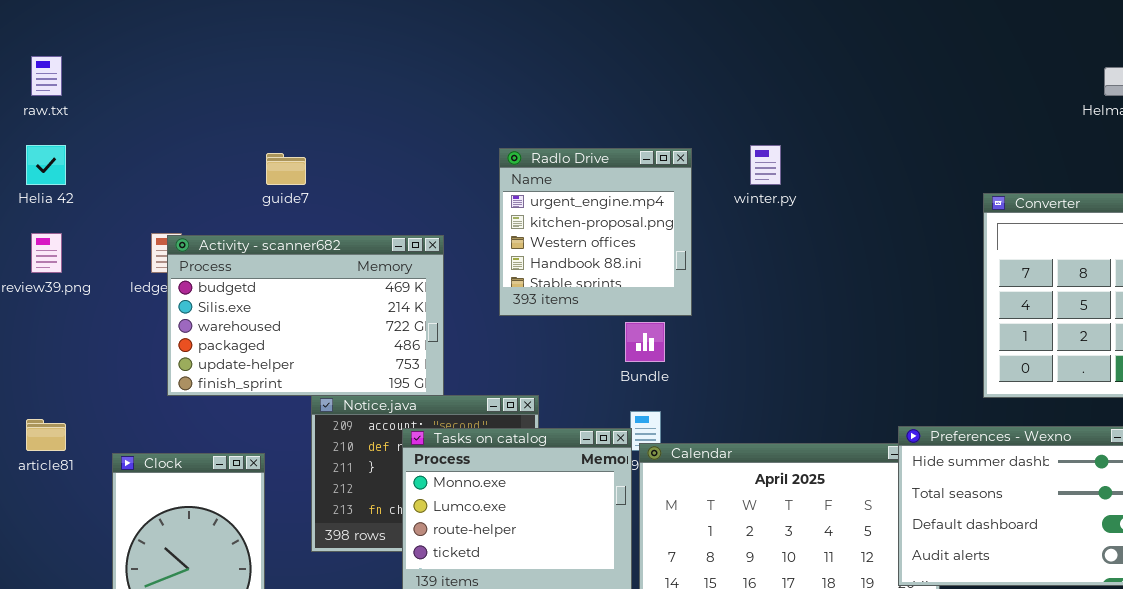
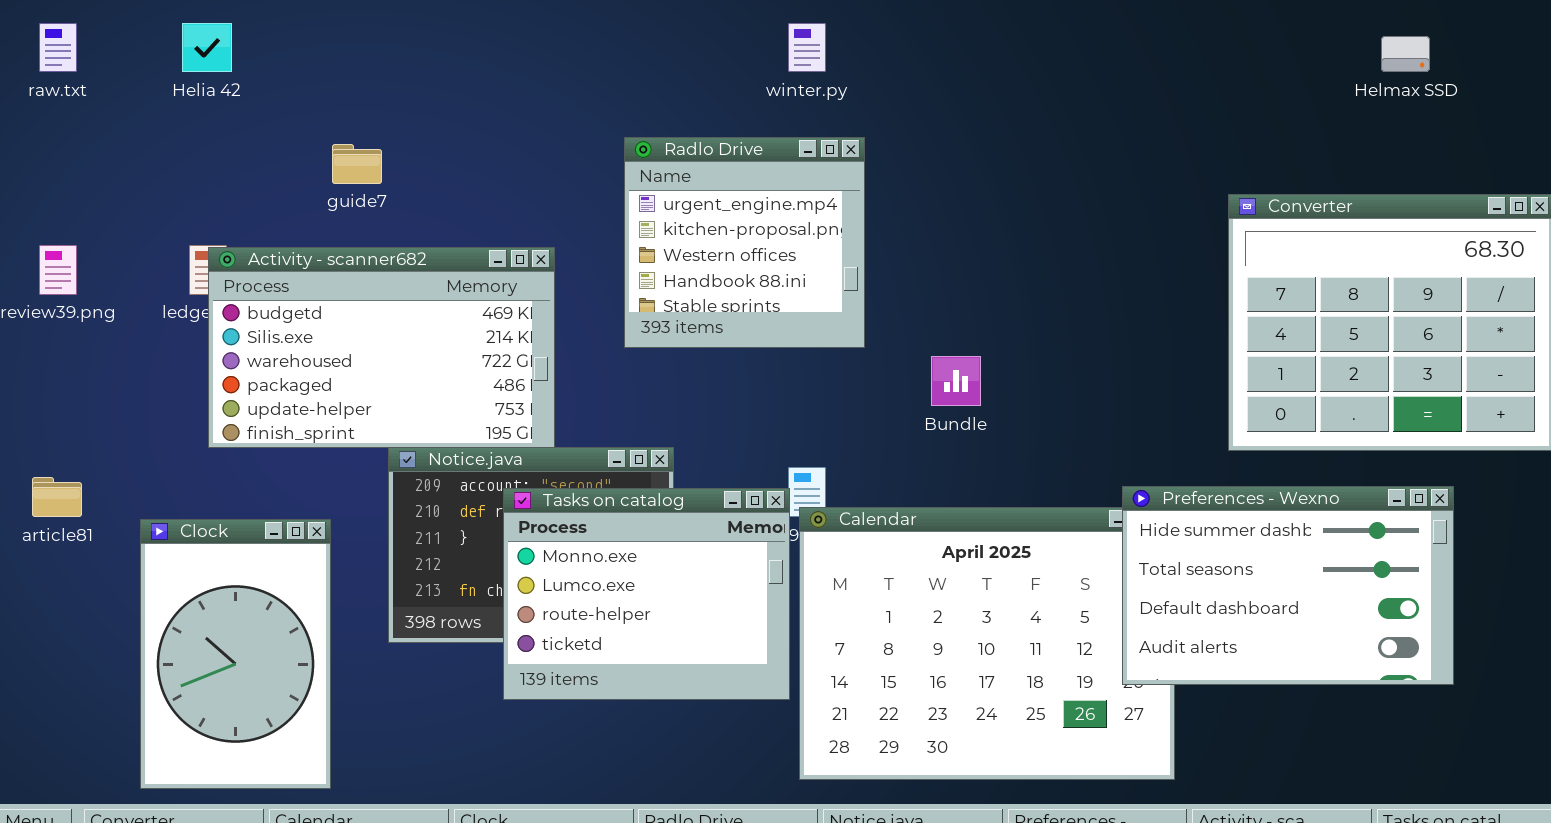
Helia 42: [26,145,66,185] -> [182,23,232,72], moved
winter.py: [750,145,781,185] -> [788,23,826,72], moved
Bundle: [625,322,665,362] -> [931,356,981,406], moved

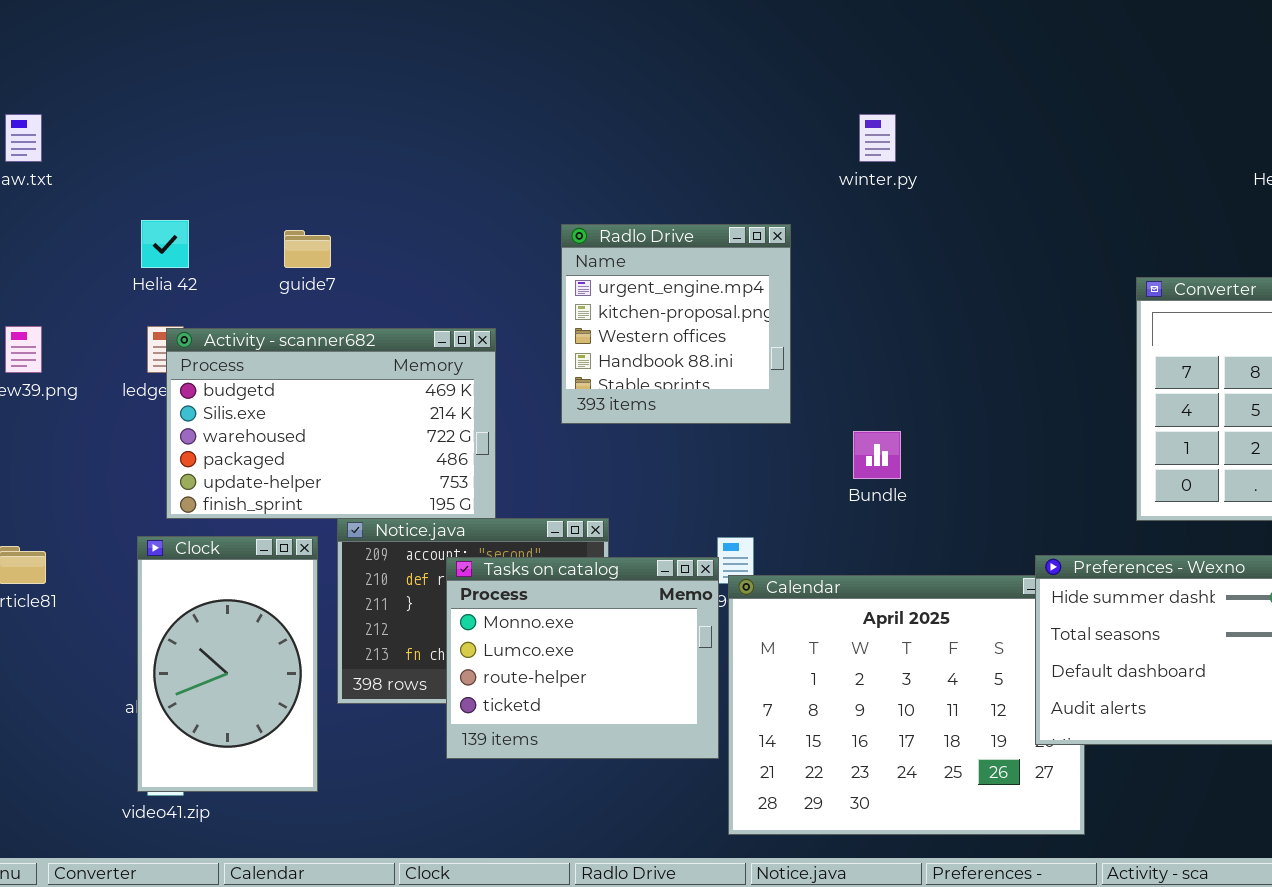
Helia 42: [182,23,232,72] -> [141,220,189,268], moved
winter.py: [788,23,826,72] -> [859,114,896,162], moved
Clock: [140,519,331,789] -> [137,536,318,792], moved

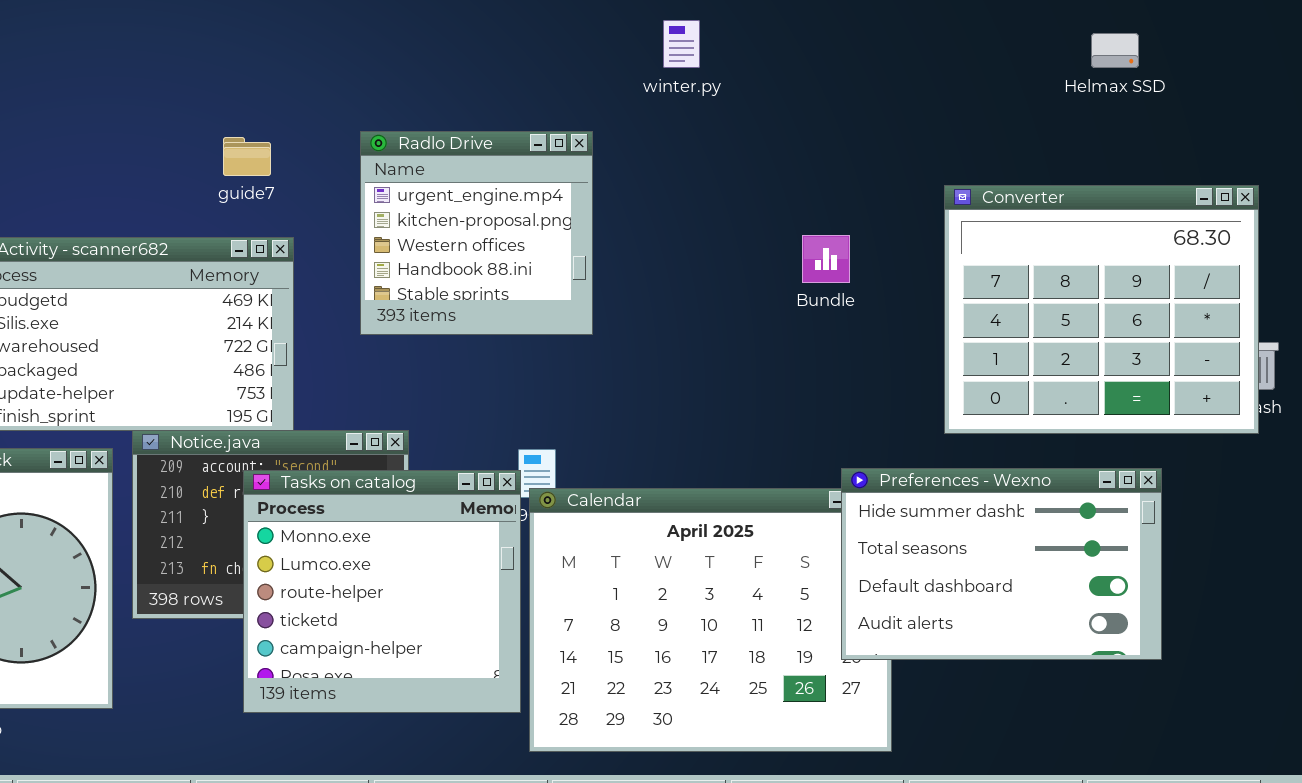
guide7: [284,230,331,268] -> [223,137,271,176], moved
Bundle: [853,431,901,479] -> [802,235,850,283], moved
Tasks on catalog: [446,557,719,759] -> [243,470,521,713], resized

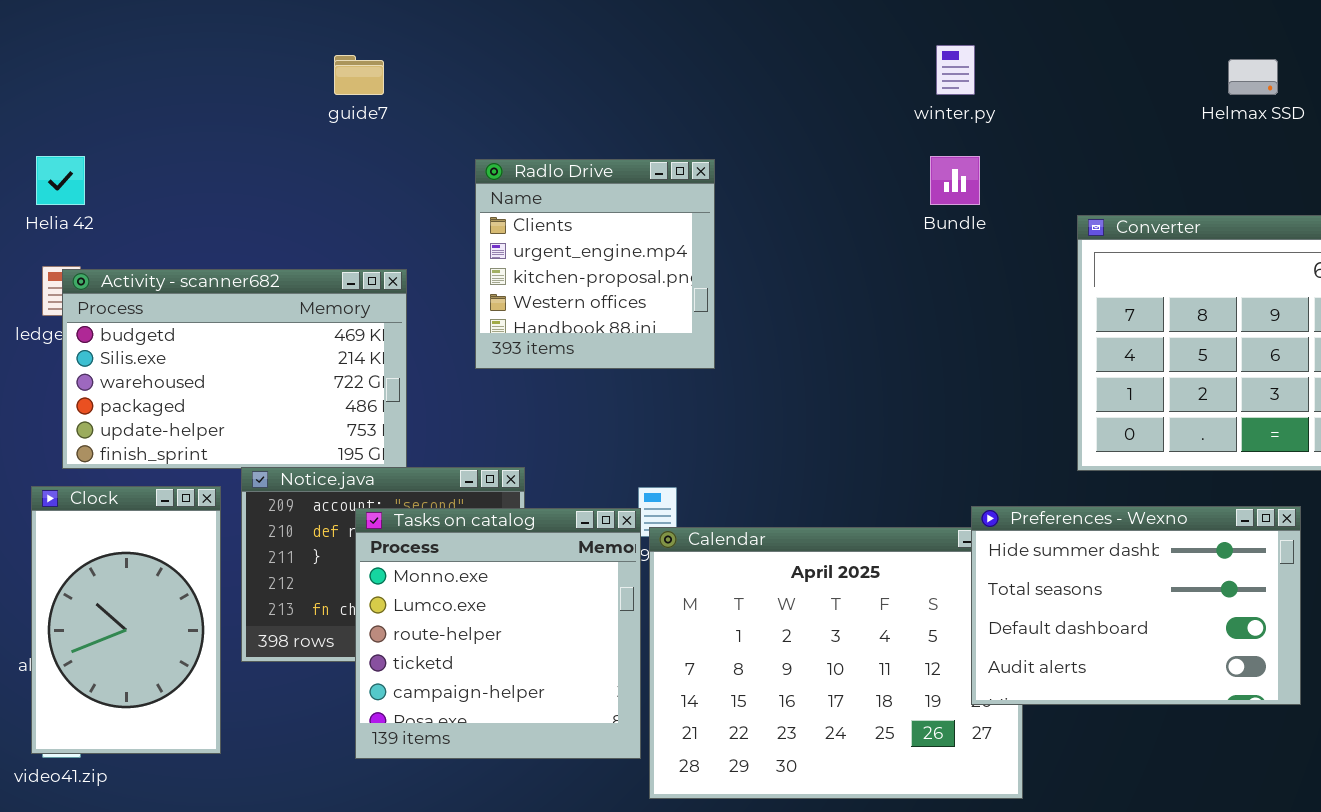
winter.py: [663,20,700,68] -> [936,45,975,95], moved
Radlo Drive: [360,131,593,335] -> [475,159,715,369], scrolled up 1 row
guide7: [223,137,271,176] -> [334,55,384,95], moved
Bundle: [802,235,850,283] -> [930,156,980,205], moved

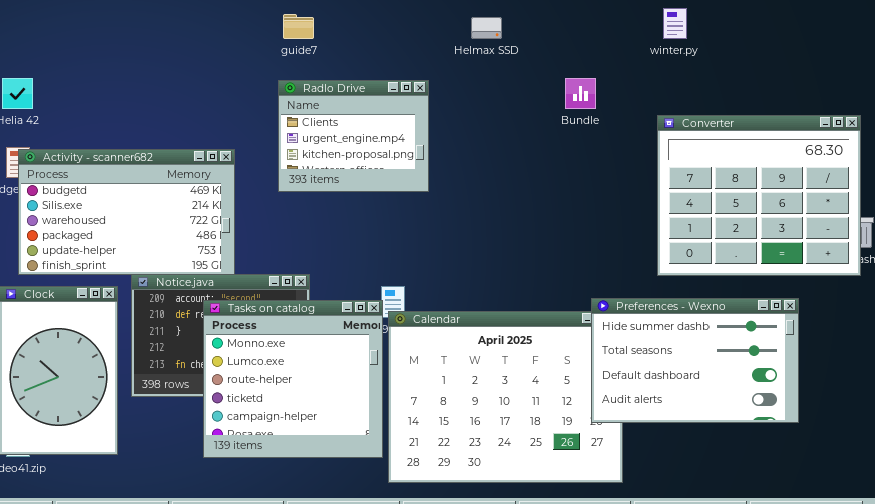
winter.py: [936,45,975,95] -> [663,8,687,39], moved
guide7: [334,55,384,95] -> [283,14,314,39], moved
Helmax SSD: [1228,59,1278,95] -> [471,17,502,39], moved
Radlo Drive: [475,159,715,369] -> [278,80,429,192], resized

